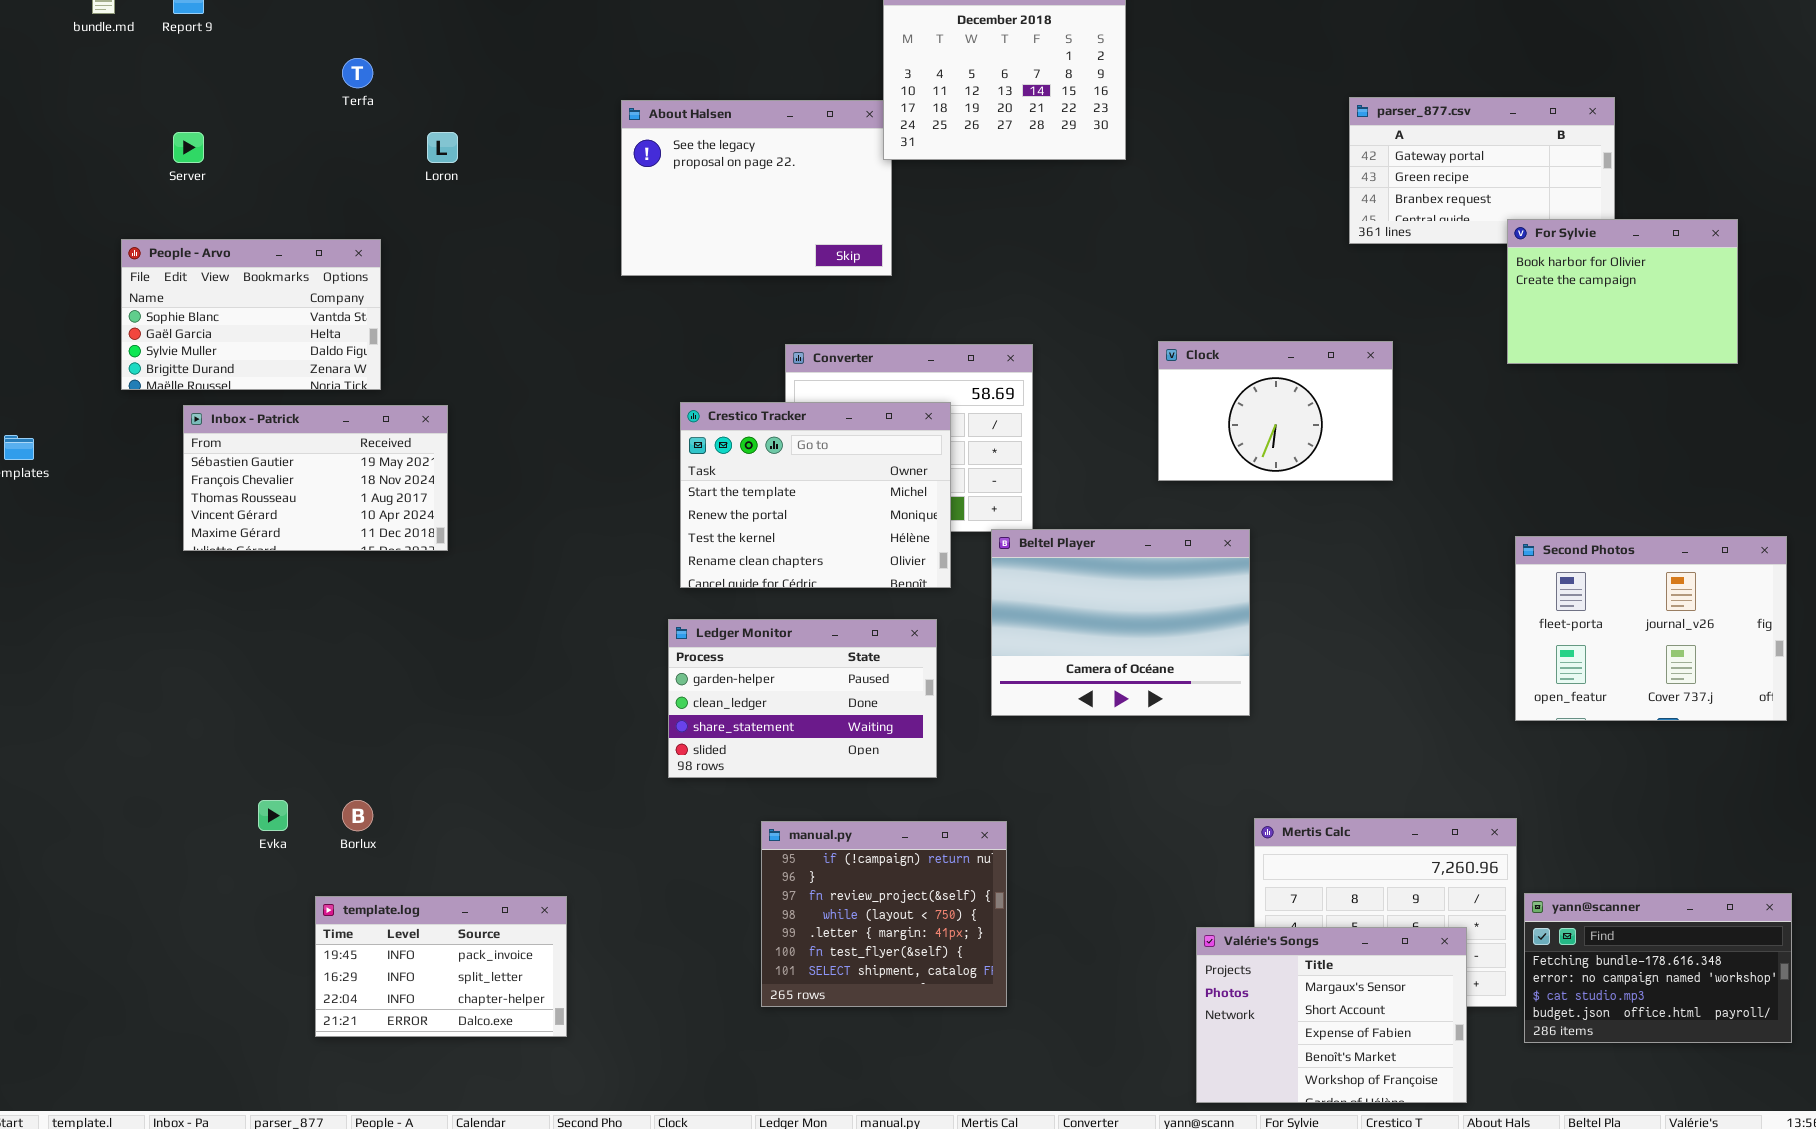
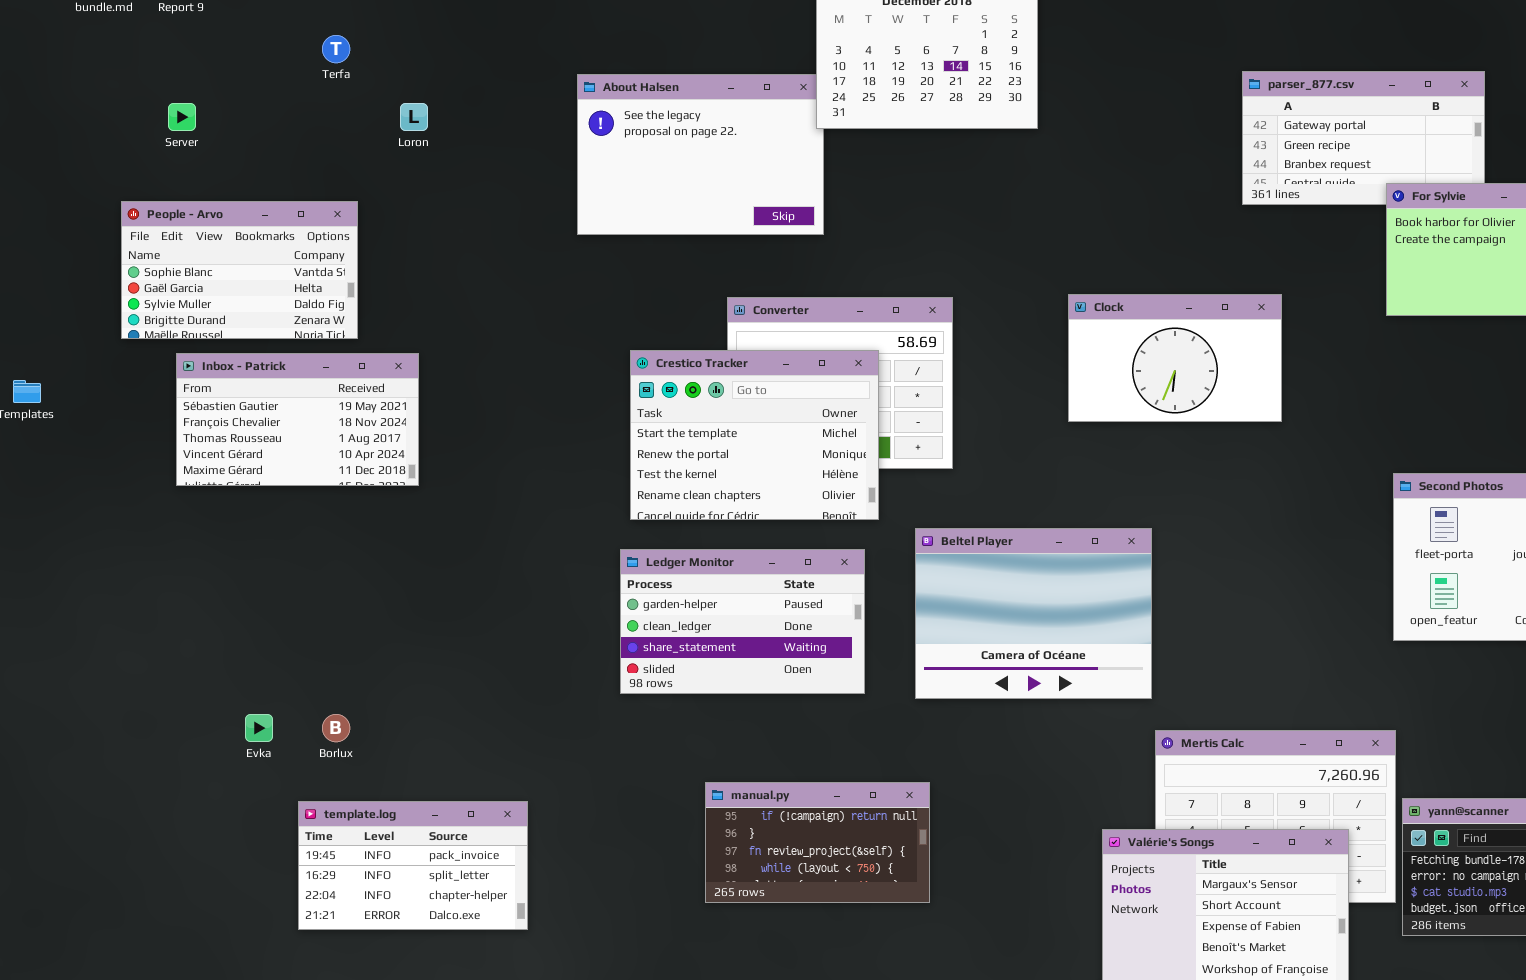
Beltel Player: [991,529,1250,716] -> [915,528,1152,699], moved
manual.py: [761,821,1007,1007] -> [705,782,930,903], resized

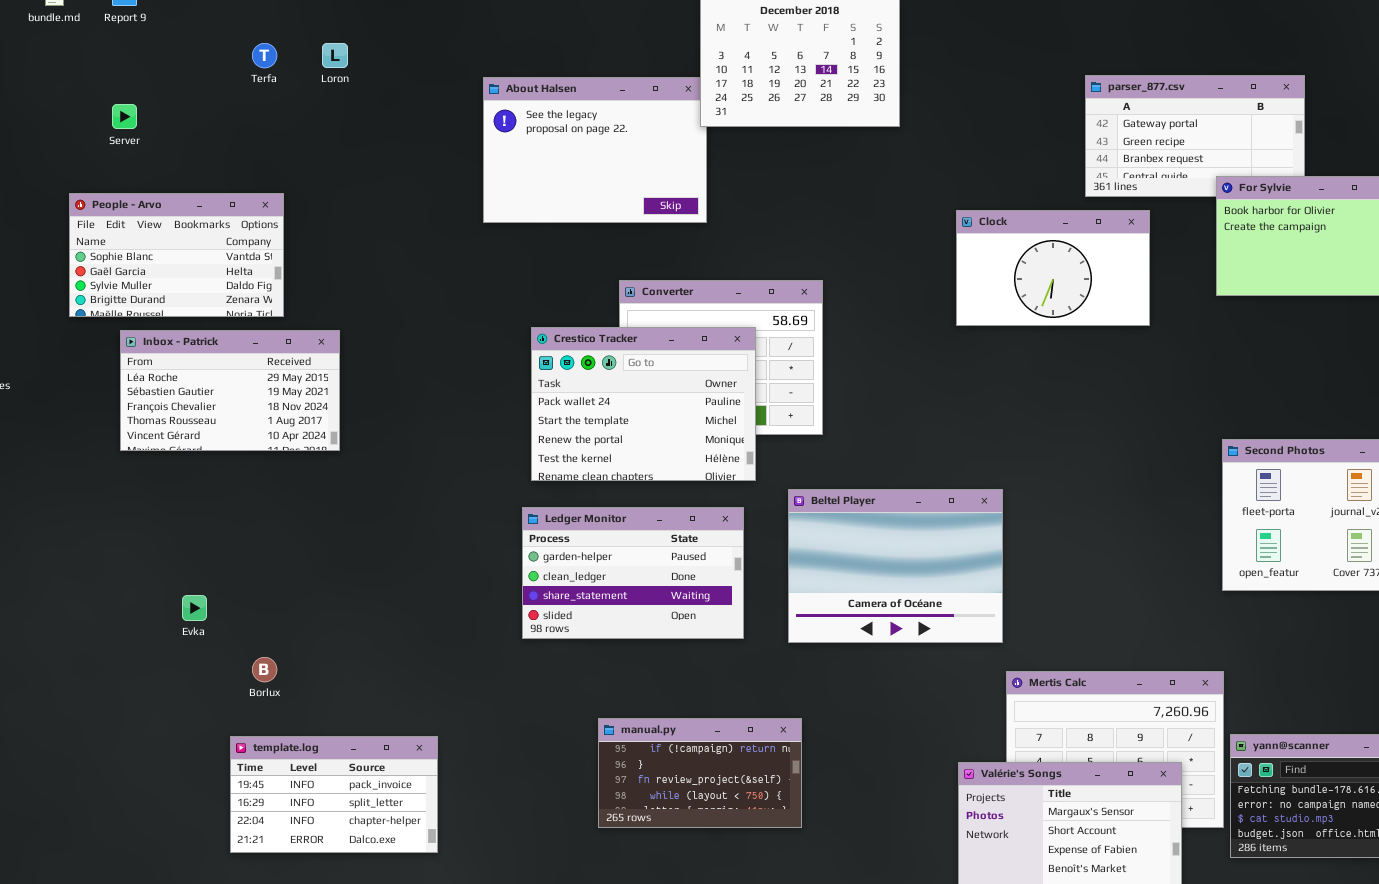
Loron: [400,103,428,131] -> [322,43,348,68], moved
Clock: [1068,294,1282,422] -> [956,210,1150,326], moved
Crestico Tracker: [630,350,879,520] -> [531,327,756,481], scrolled up 1 row
Inbox - Patrick: [176,353,419,486] -> [120,330,340,451], scrolled up 1 row
Evka: [245,714,273,742] -> [182,595,207,621], moved

